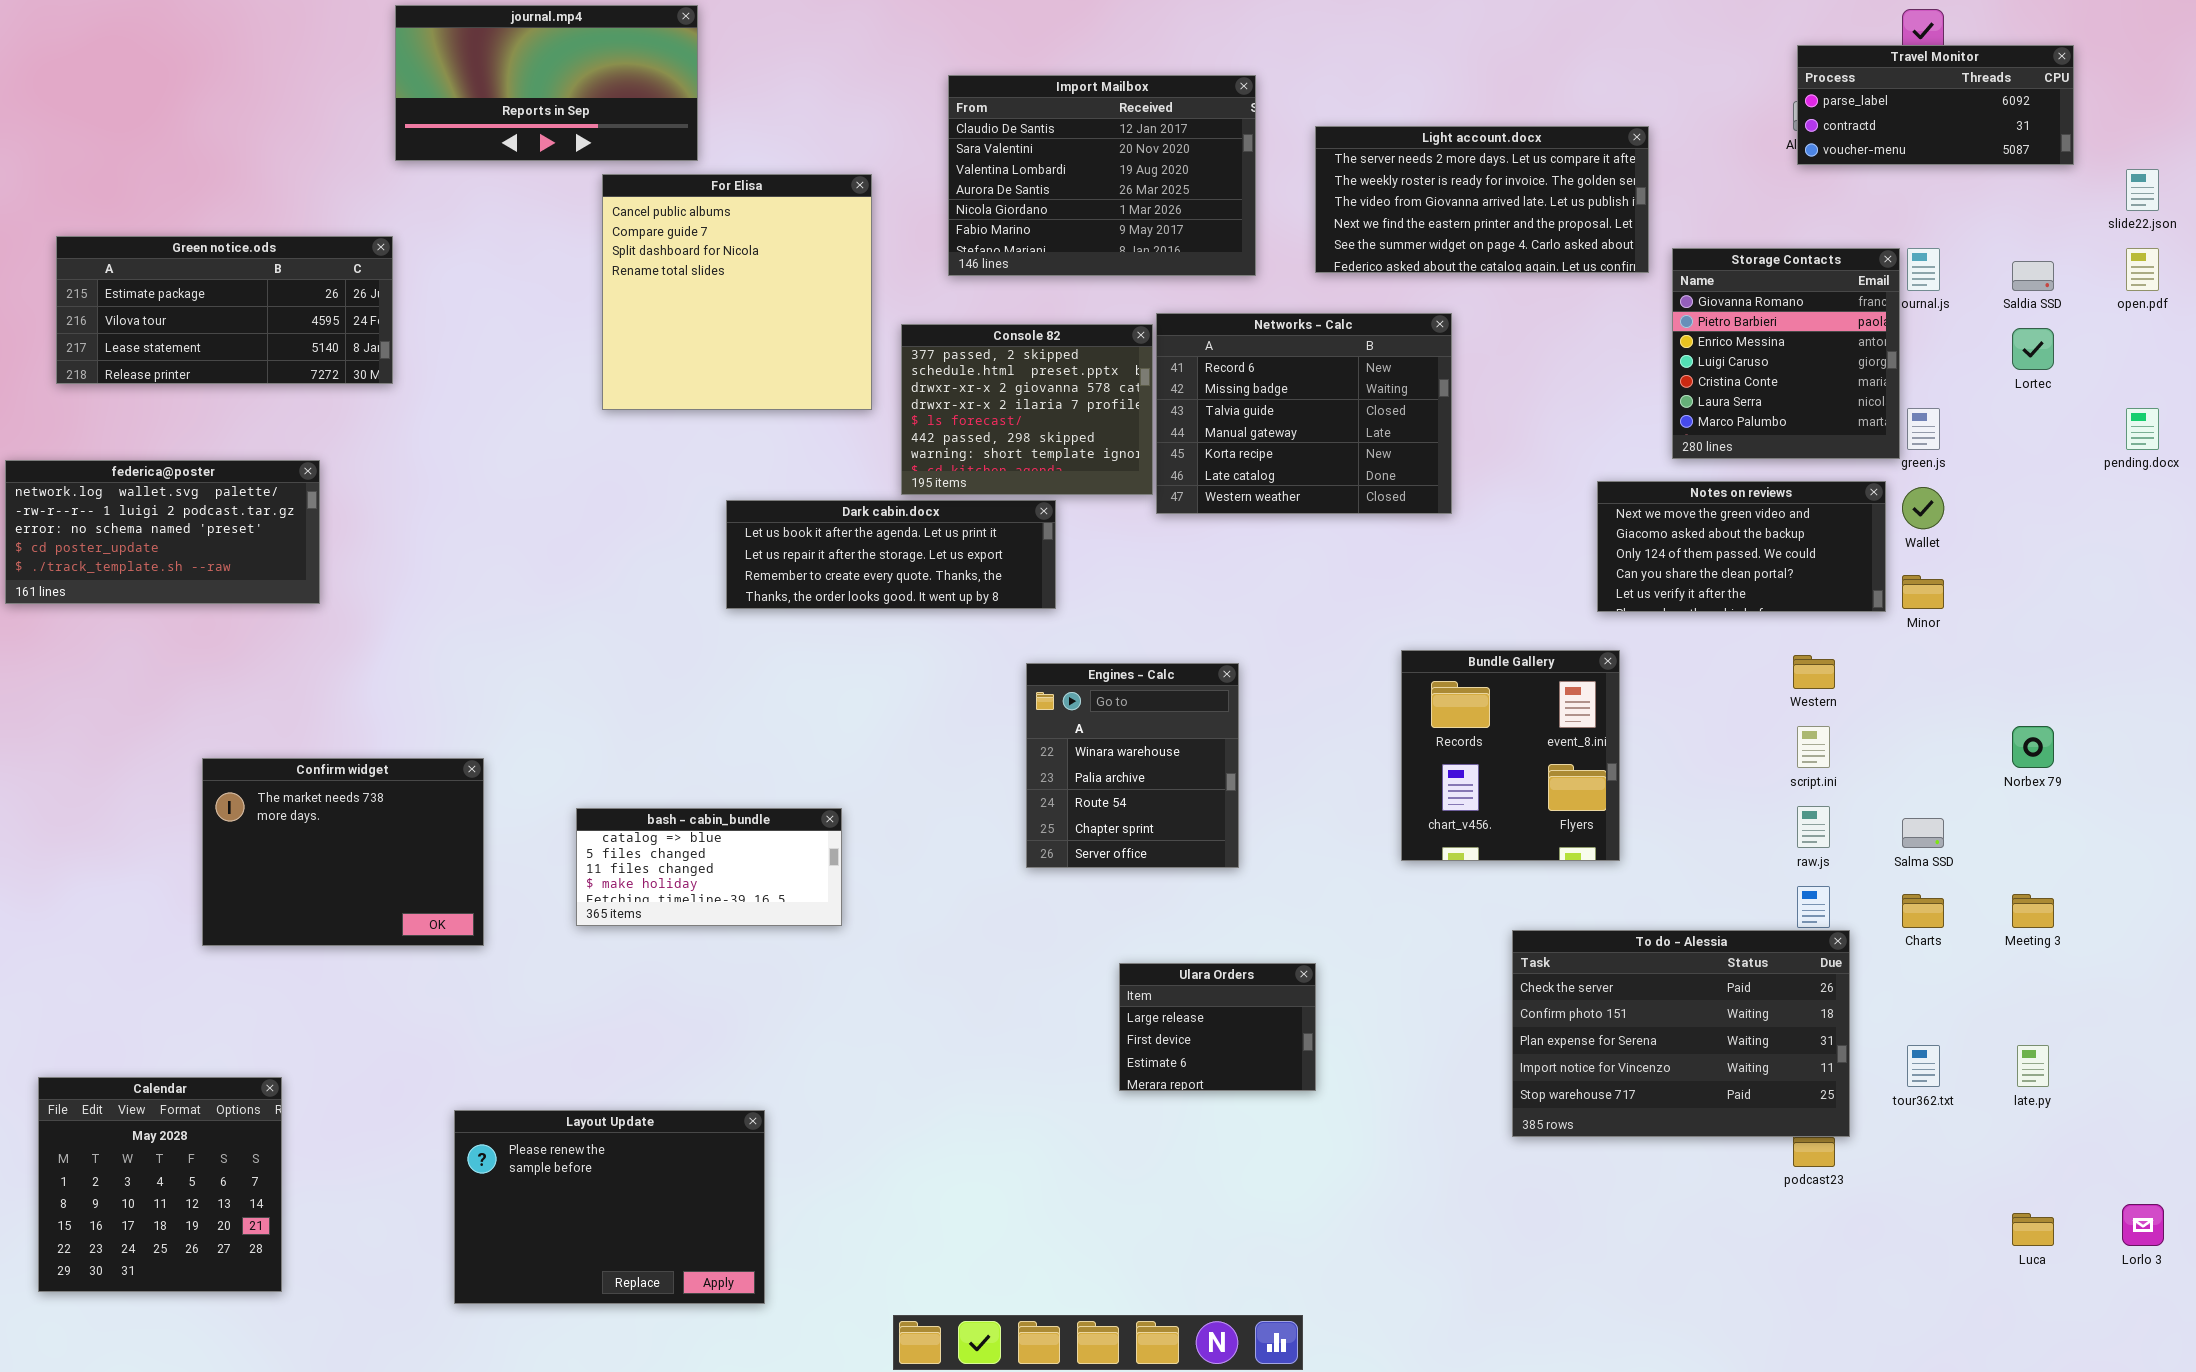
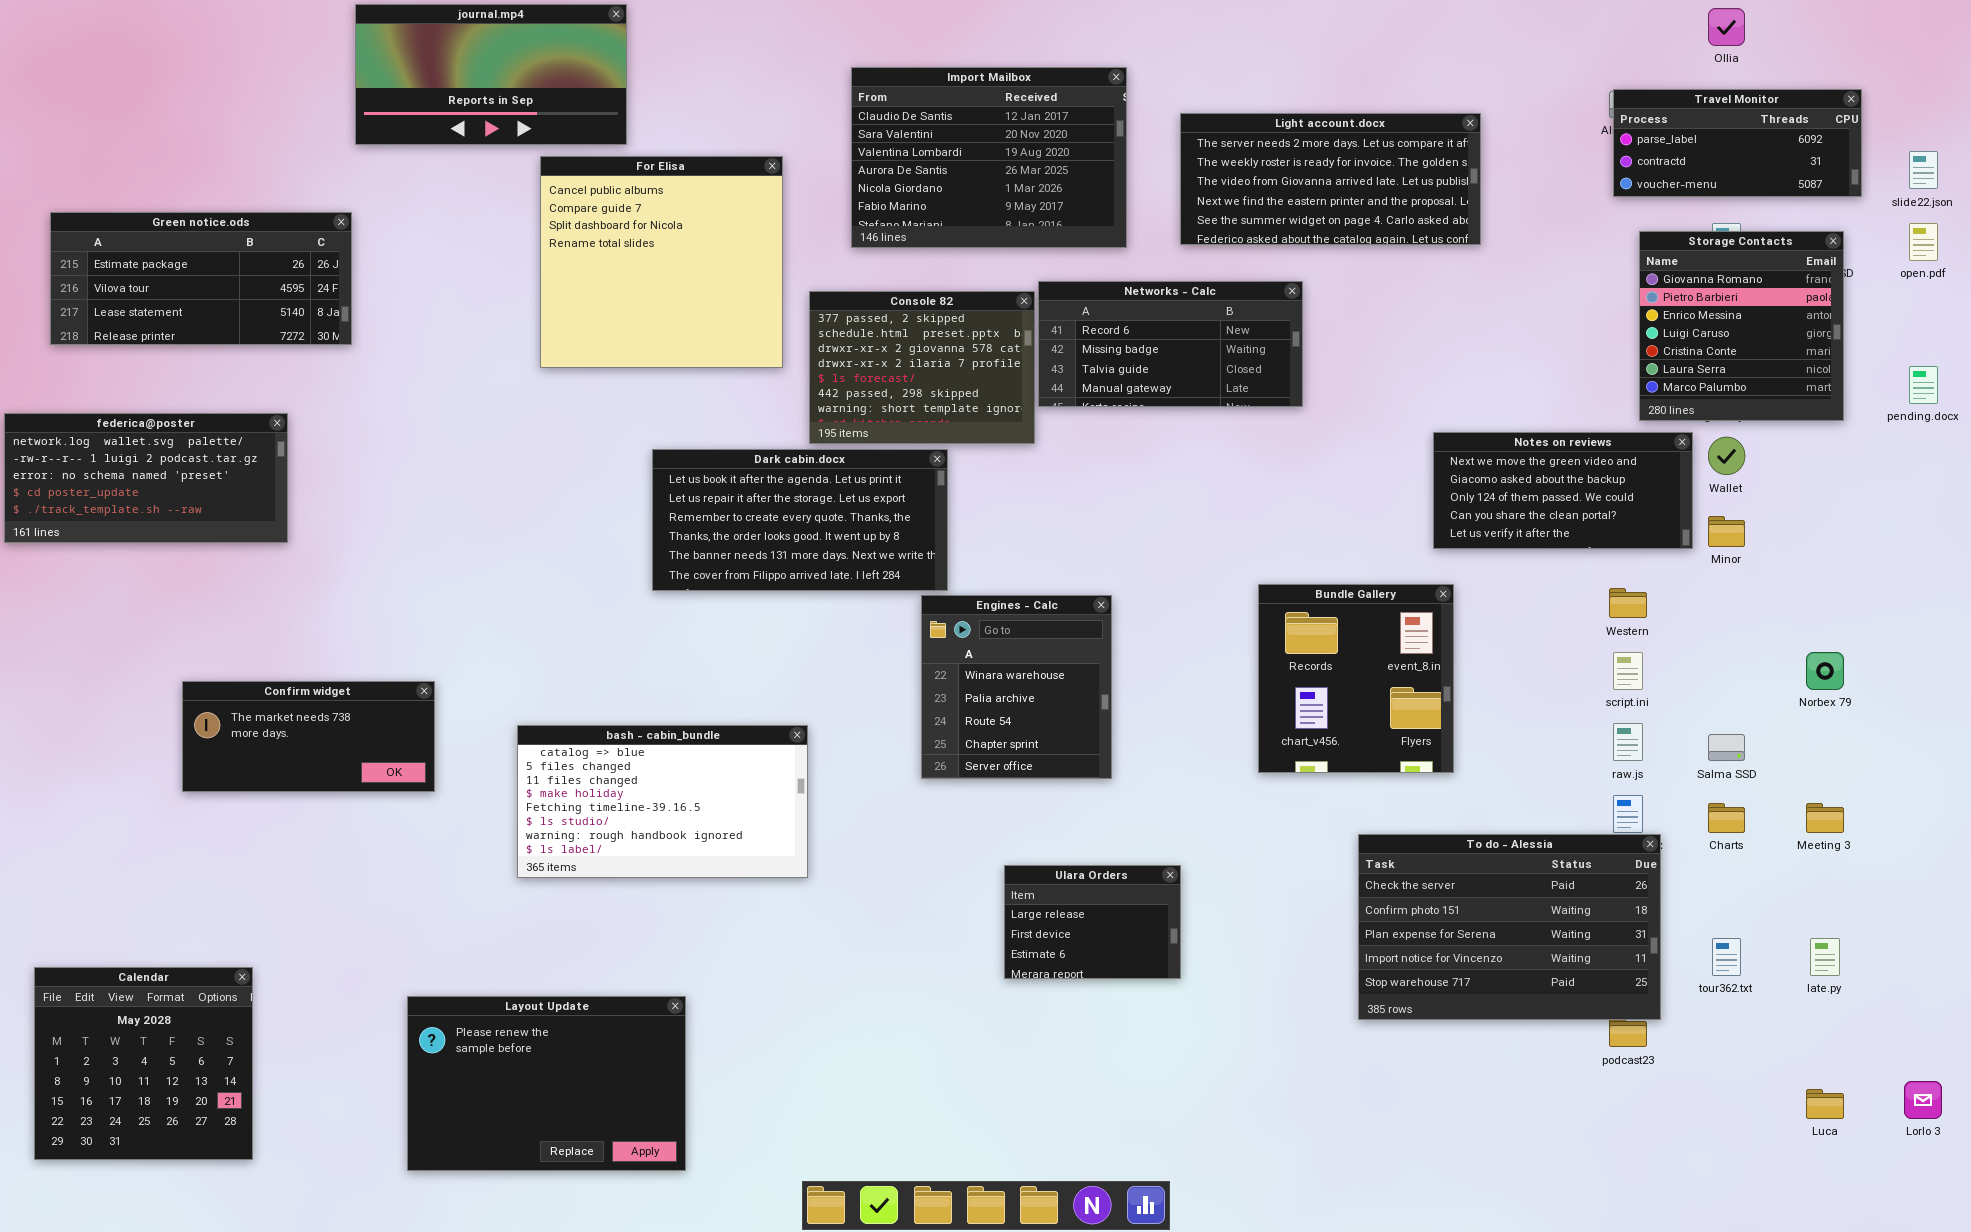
Travel Monitor: [1797,45,2074,165] -> [1613,89,1862,197], moved
Storage Contacts: [1672,248,1900,459] -> [1639,231,1844,421], moved
Networks - Calc: [1156,313,1452,514] -> [1038,281,1303,407], resized
Dark cabin.docx: [726,500,1056,609] -> [652,449,948,591], resized
Confirm widget: [202,758,484,946] -> [182,681,435,792], resized
bash - cabin_bundle: [576,808,842,926] -> [517,725,808,878], resized

